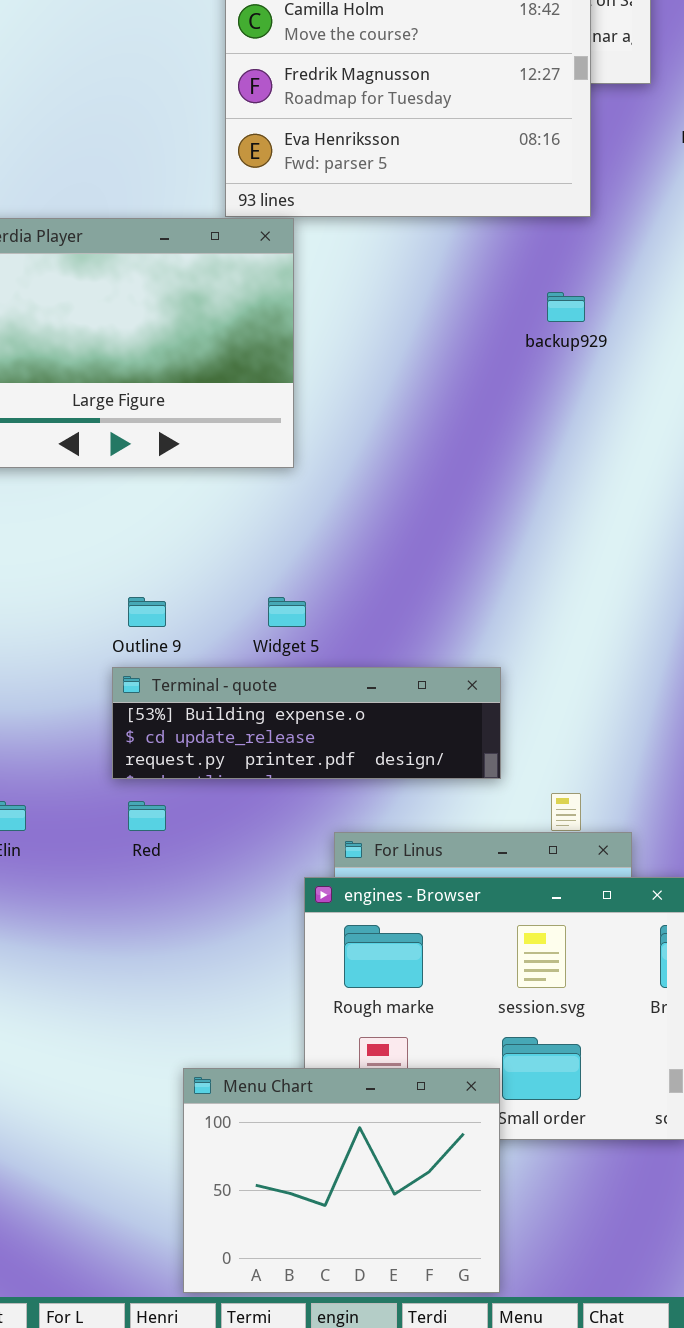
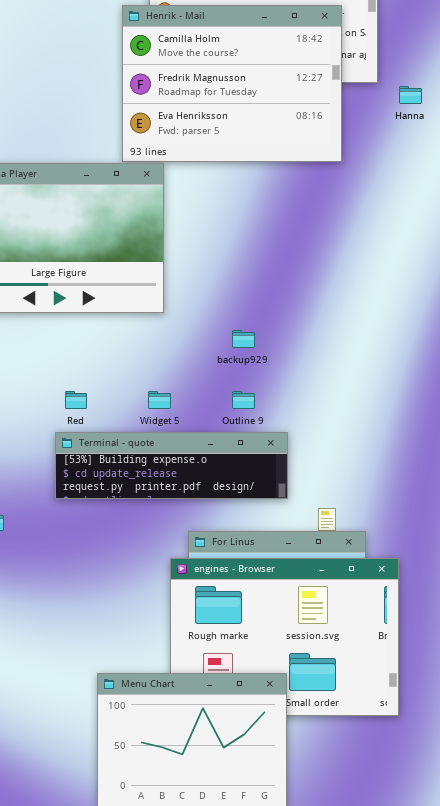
backup929: [547,292,585,322] -> [232,330,255,348], moved
Outline 9: [128,597,166,627] -> [232,391,255,409], moved
Red: [128,801,166,831] -> [65,391,87,409], moved

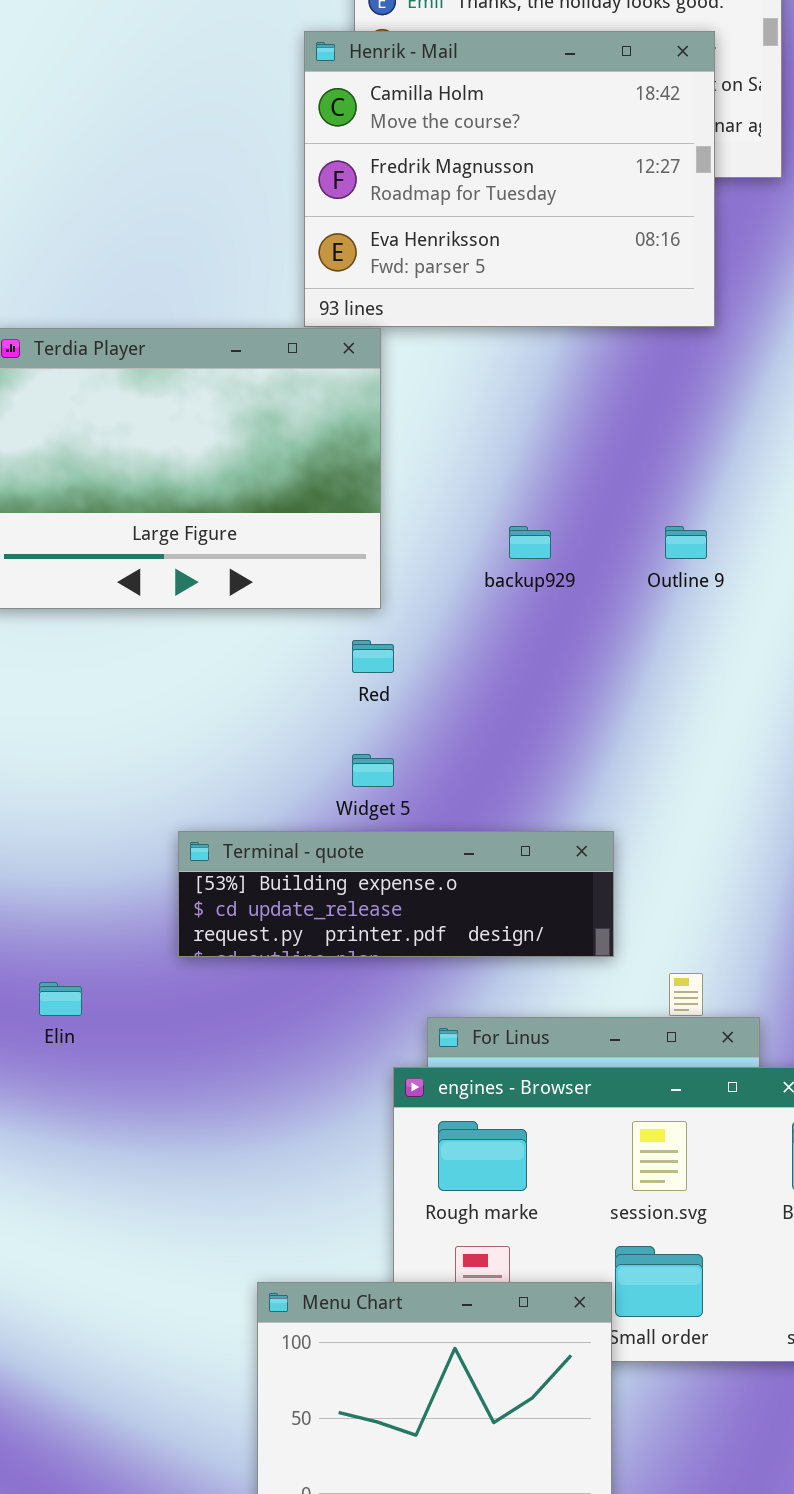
backup929: [232,330,255,348] -> [509,526,551,559], moved
Red: [65,391,87,409] -> [352,640,394,673], moved
Outline 9: [232,391,255,409] -> [665,526,707,559], moved

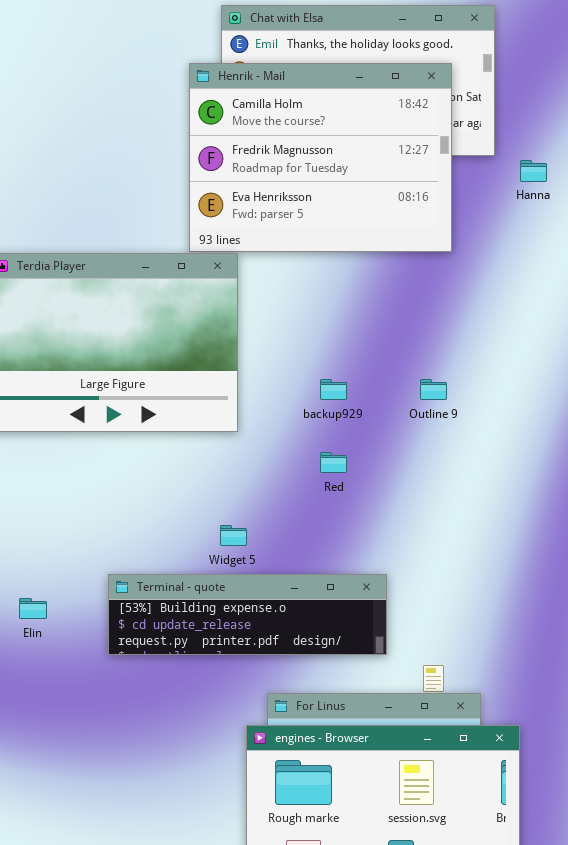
Red: [352,640,394,673] -> [320,452,347,473], moved
Elin: [39,982,82,1016] -> [19,598,47,619], moved

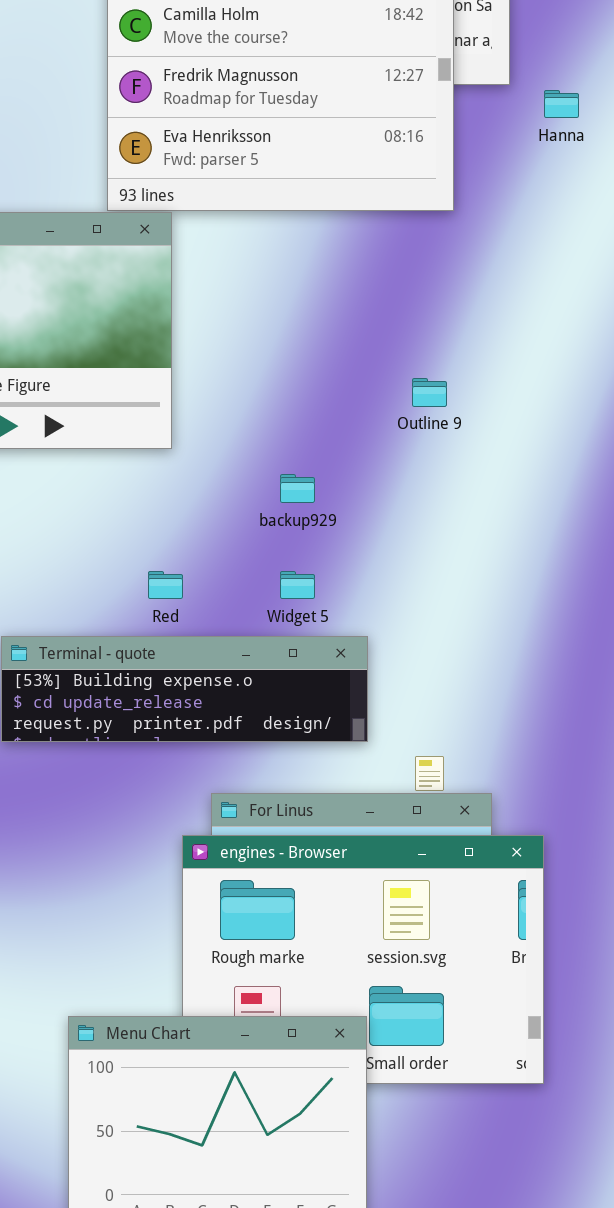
backup929: [320,379,347,400] -> [280,474,315,503], moved
Red: [320,452,347,473] -> [148,571,183,599], moved
Widget 5: [220,525,247,546] -> [280,571,315,599], moved

